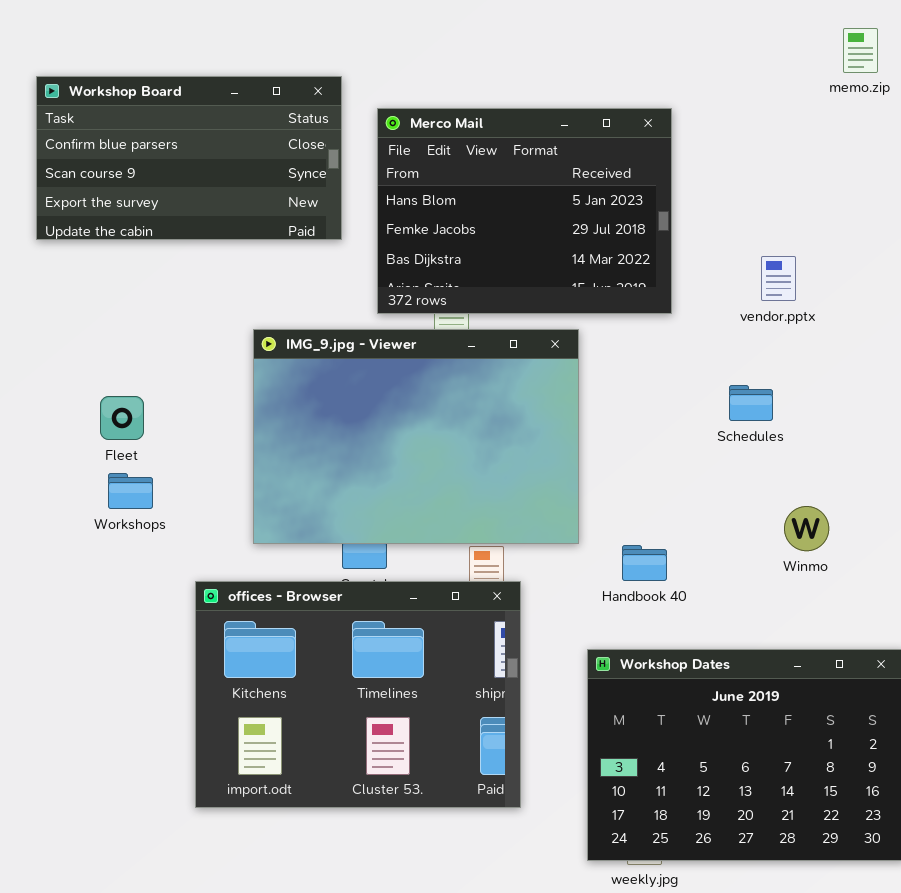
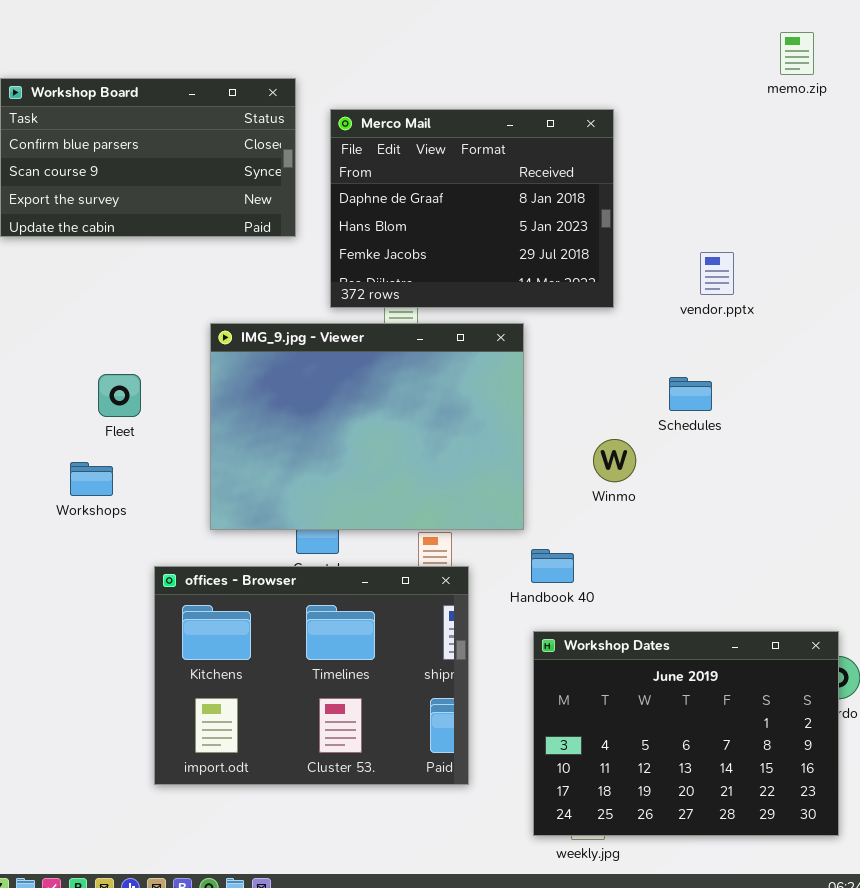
Merco Mail: [377,108,672,314] -> [330,109,614,308], scrolled up 1 row
Fleet: [100,396,144,440] -> [98,374,141,417], moved
Winmo: [784,506,829,551] -> [593,439,636,482], moved
Handbook 40: [622,545,667,581] -> [531,549,574,583], moved

